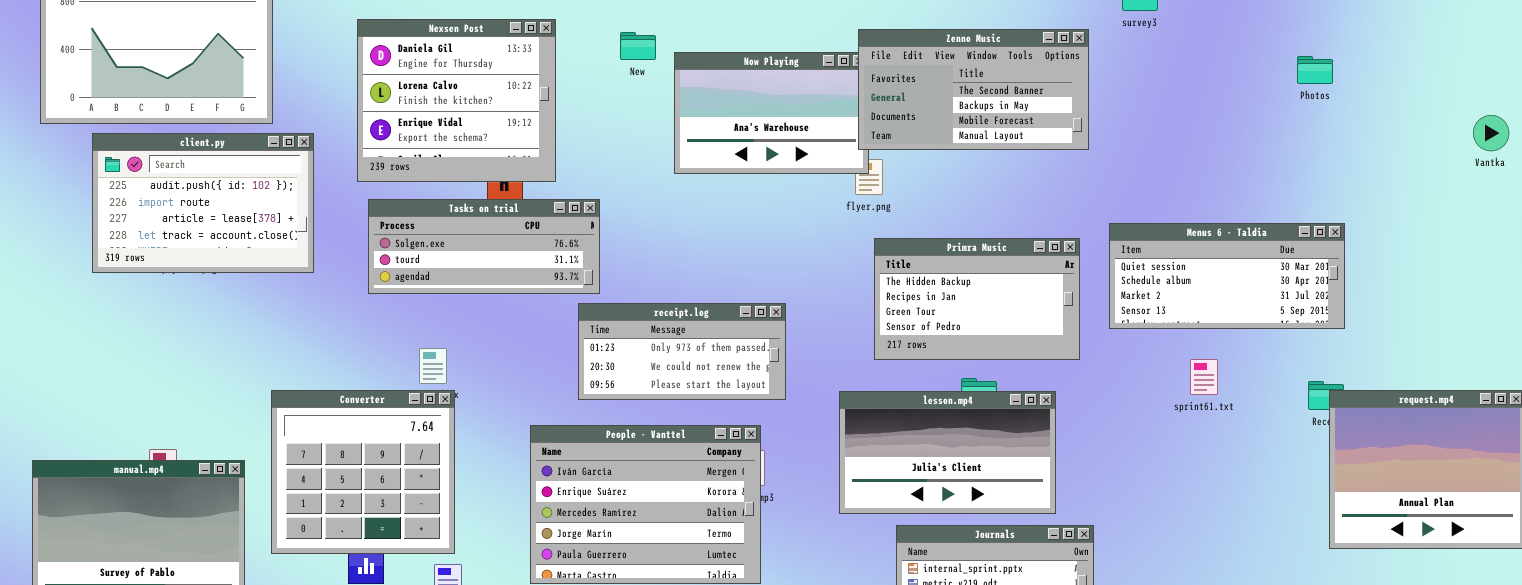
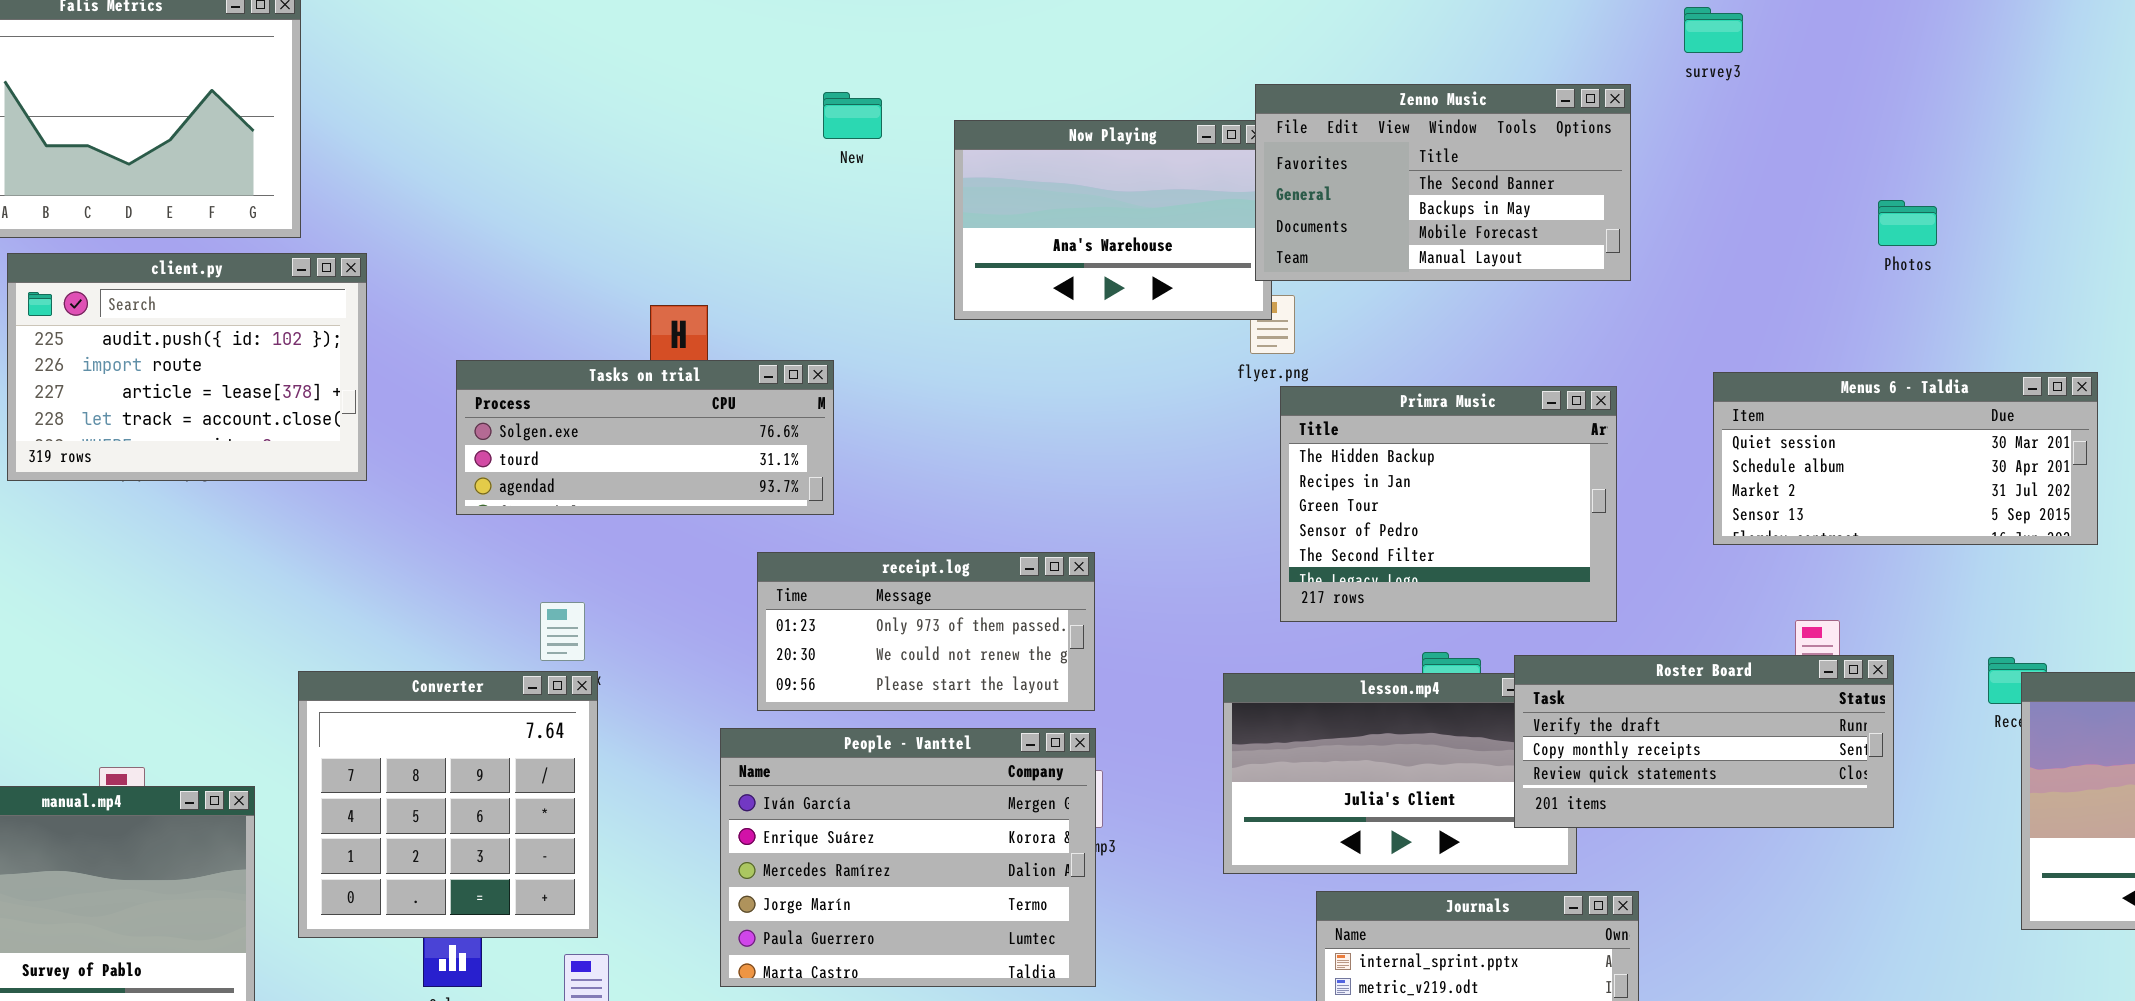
Nexsen Post: [357,19,556,182] -> none, closed
New: [620,32,656,60] -> [823,92,882,139], moved
Photos: [1297,56,1333,84] -> [1878,200,1937,246], moved
Menus 6 - Taldia: [1109,223,1345,329] -> [1713,372,2098,545], moved
Primra Music: [874,238,1080,360] -> [1280,386,1617,622], resized
receipt.log: [578,303,786,400] -> [757,552,1095,711], moved
Roster Board: none -> [1514,655,1894,828], opened

